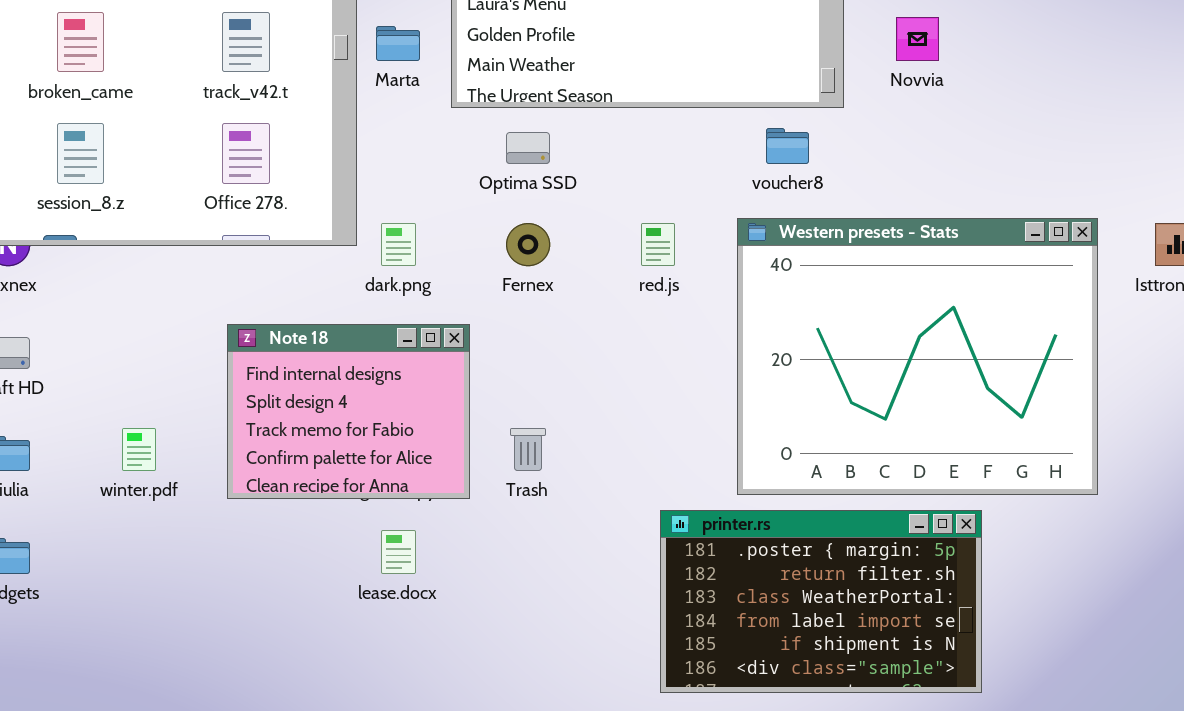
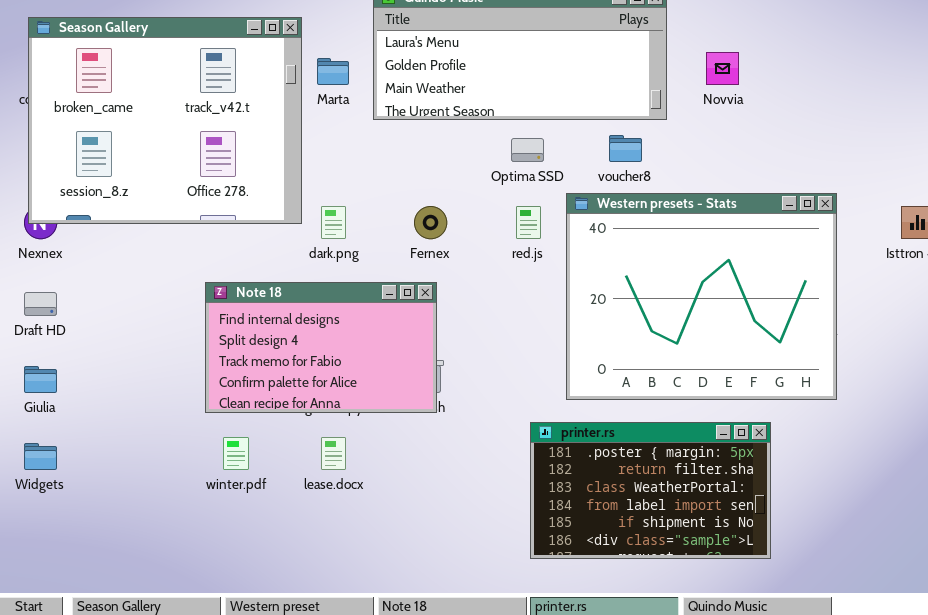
Optima SSD: [506,132,550,164] -> [511,138,544,162], moved
Western presets - Stats: [737,218,1098,495] -> [566,193,837,400], moved
Note 18: [227,324,470,499] -> [205,282,437,413], resized
winter.pdf: [122,428,156,471] -> [223,437,249,470], moved

